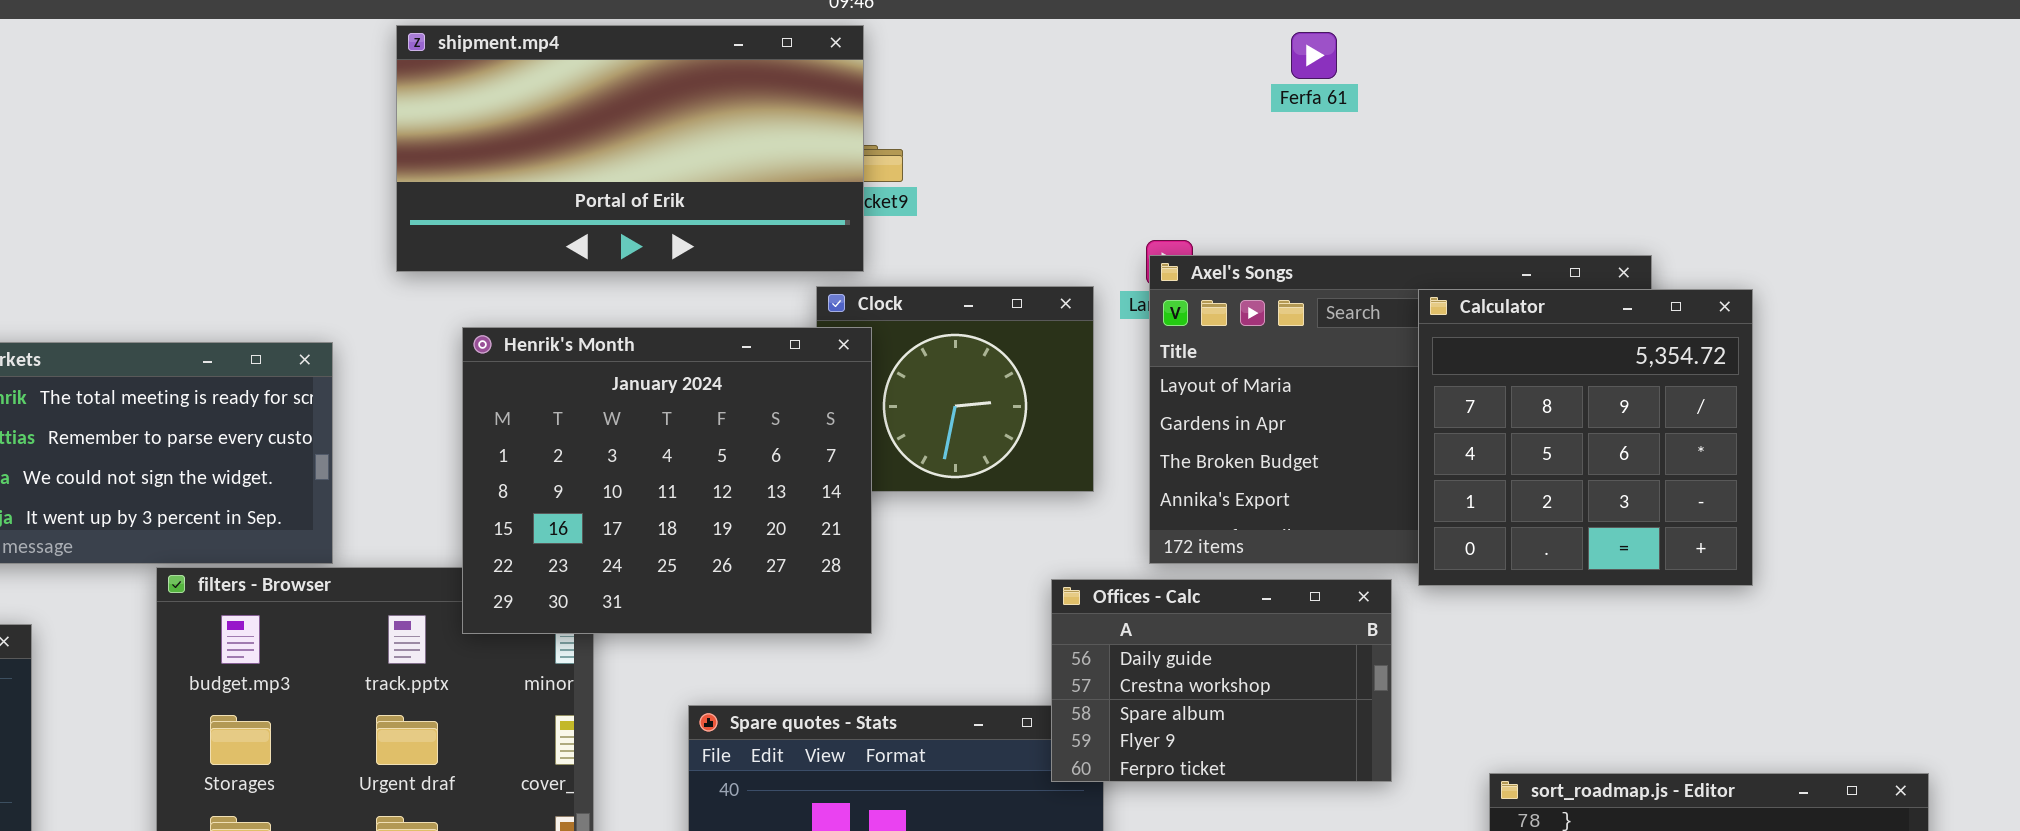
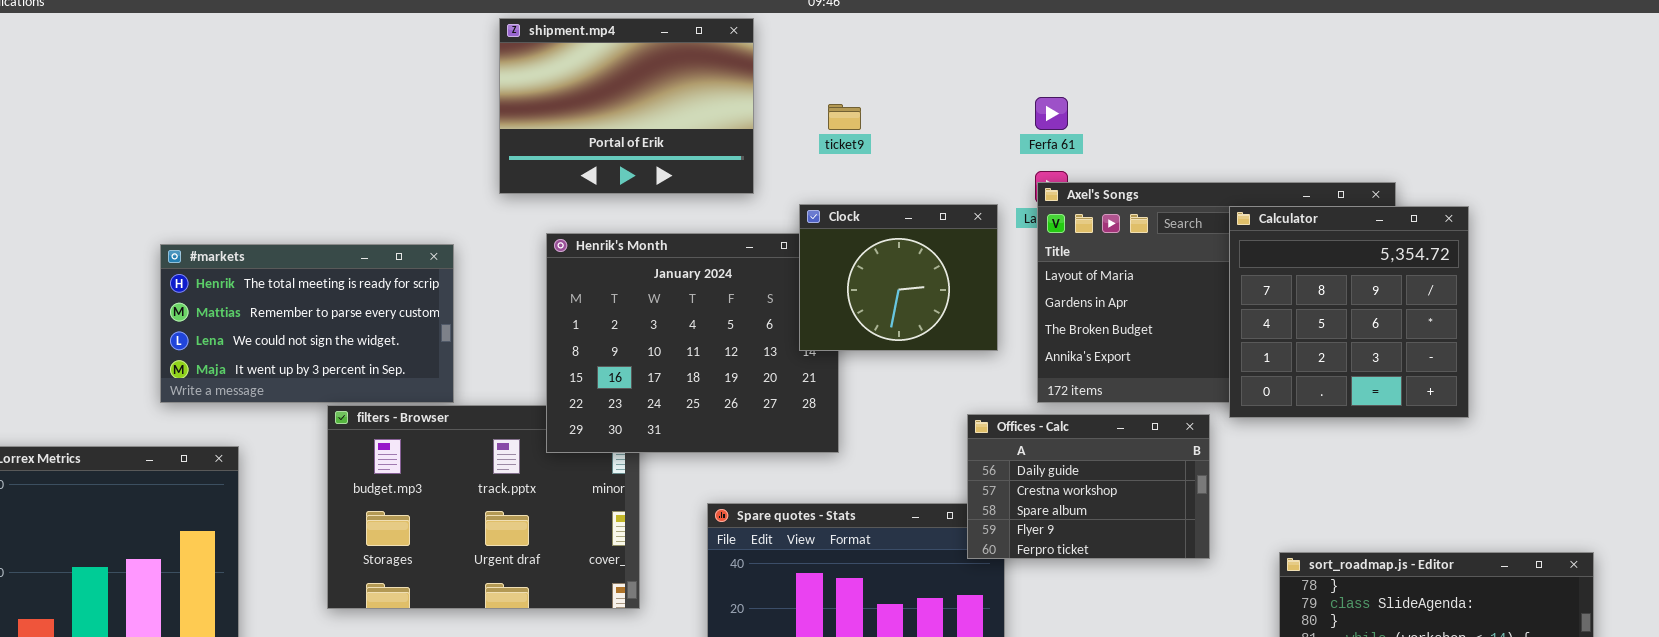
shipment.mp4: [396,25,864,272] -> [499,18,754,194], resized
Ferfa 61: [1291,32,1337,79] -> [1035,97,1068,130], moved
Clock: [816,286,1094,492] -> [799,204,998,351], raised

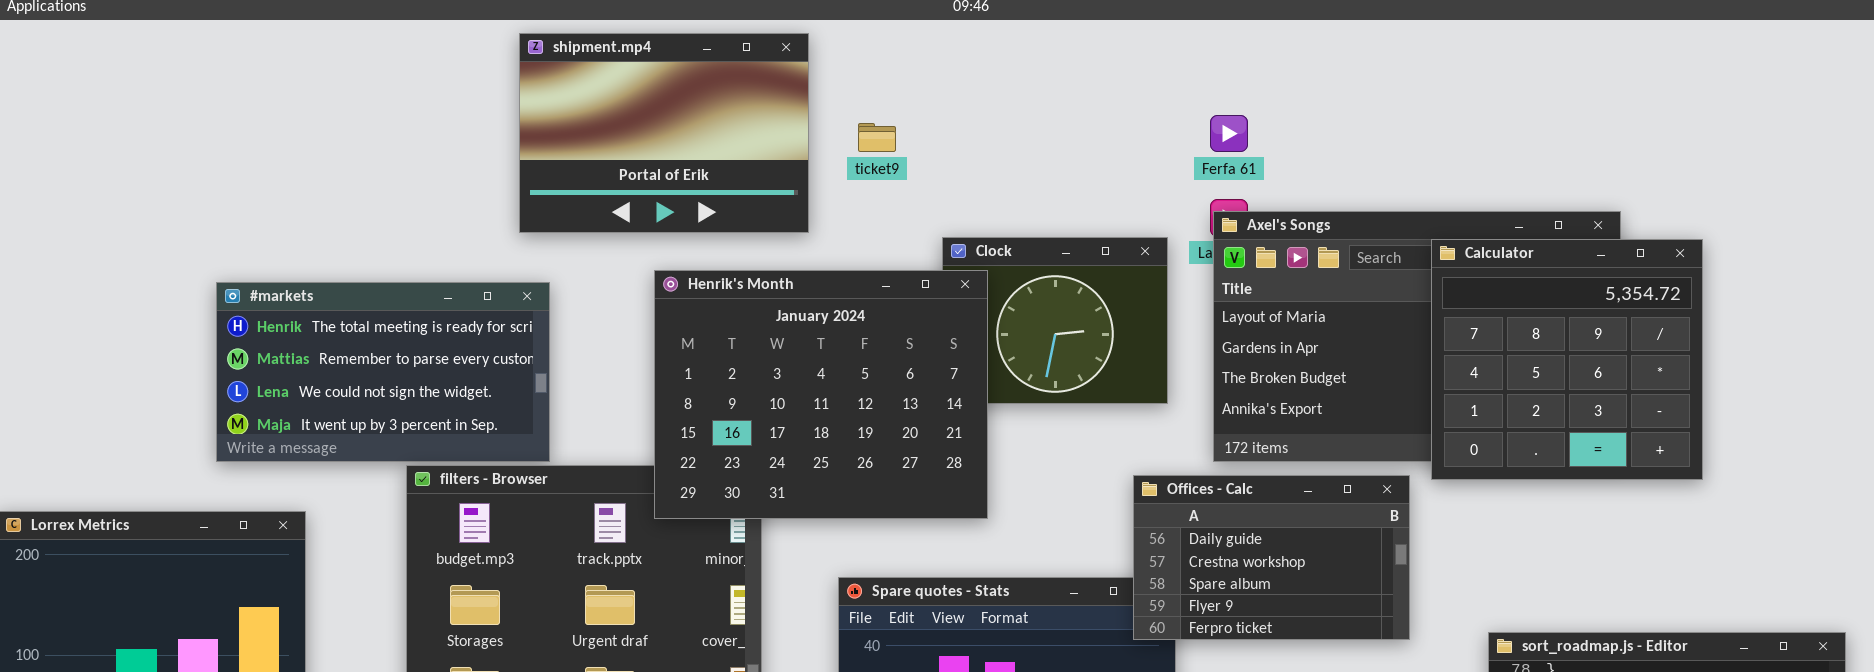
shipment.mp4: [499,18,754,194] -> [519,33,809,233], moved
ticket9: [828,104,861,130] -> [858,123,896,152], moved
Henrik's Month: [546,233,839,453] -> [654,270,988,519], raised

